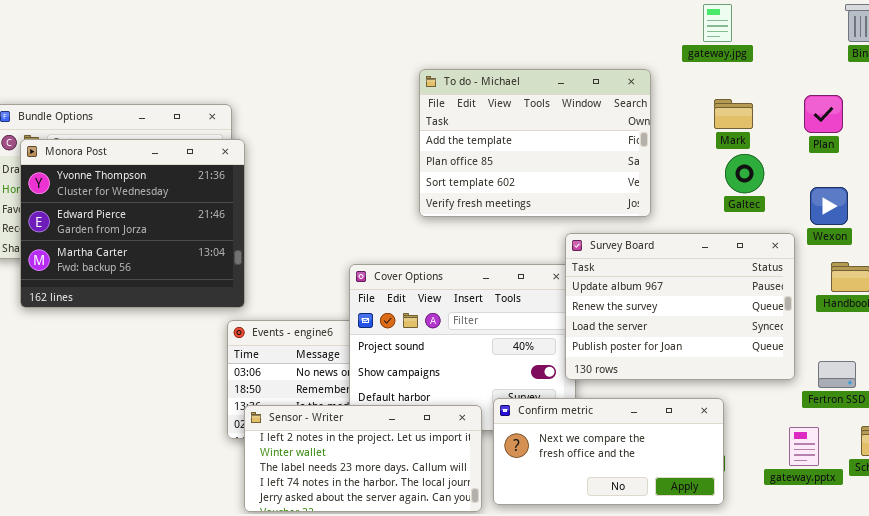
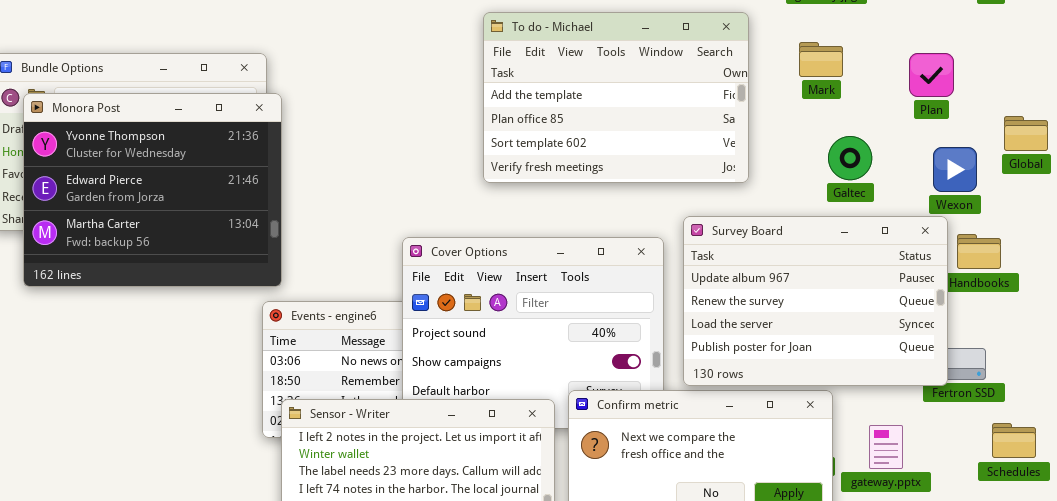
Plan: [804,95,843,133] -> [909,53,954,97], moved
Mark: [714,99,753,129] -> [799,42,843,77], moved
Galtec: [725,154,764,193] -> [828,136,872,180], moved
Survey Board: [565,233,795,380] -> [683,216,948,386], moved
gateway.pptx: [789,427,819,466] -> [869,425,903,469], moved

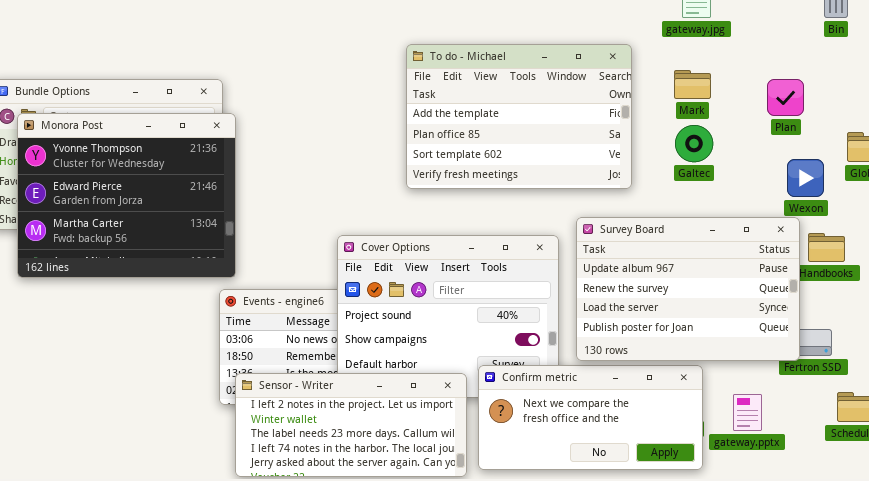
Galtec: [828,136,872,180] -> [675,125,713,162], moved

